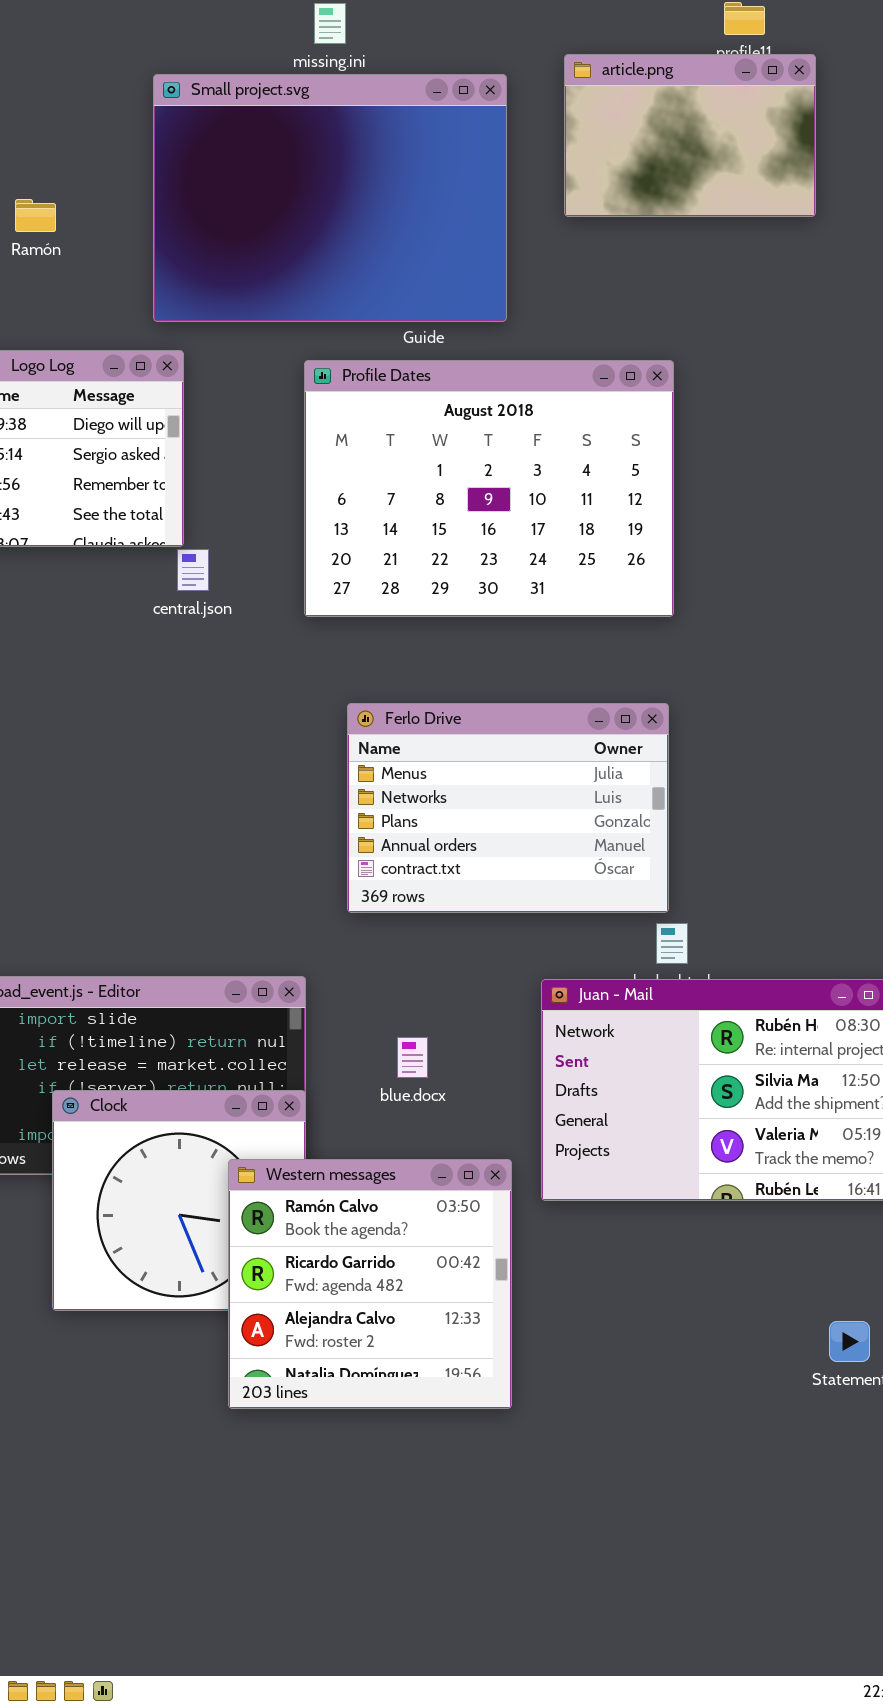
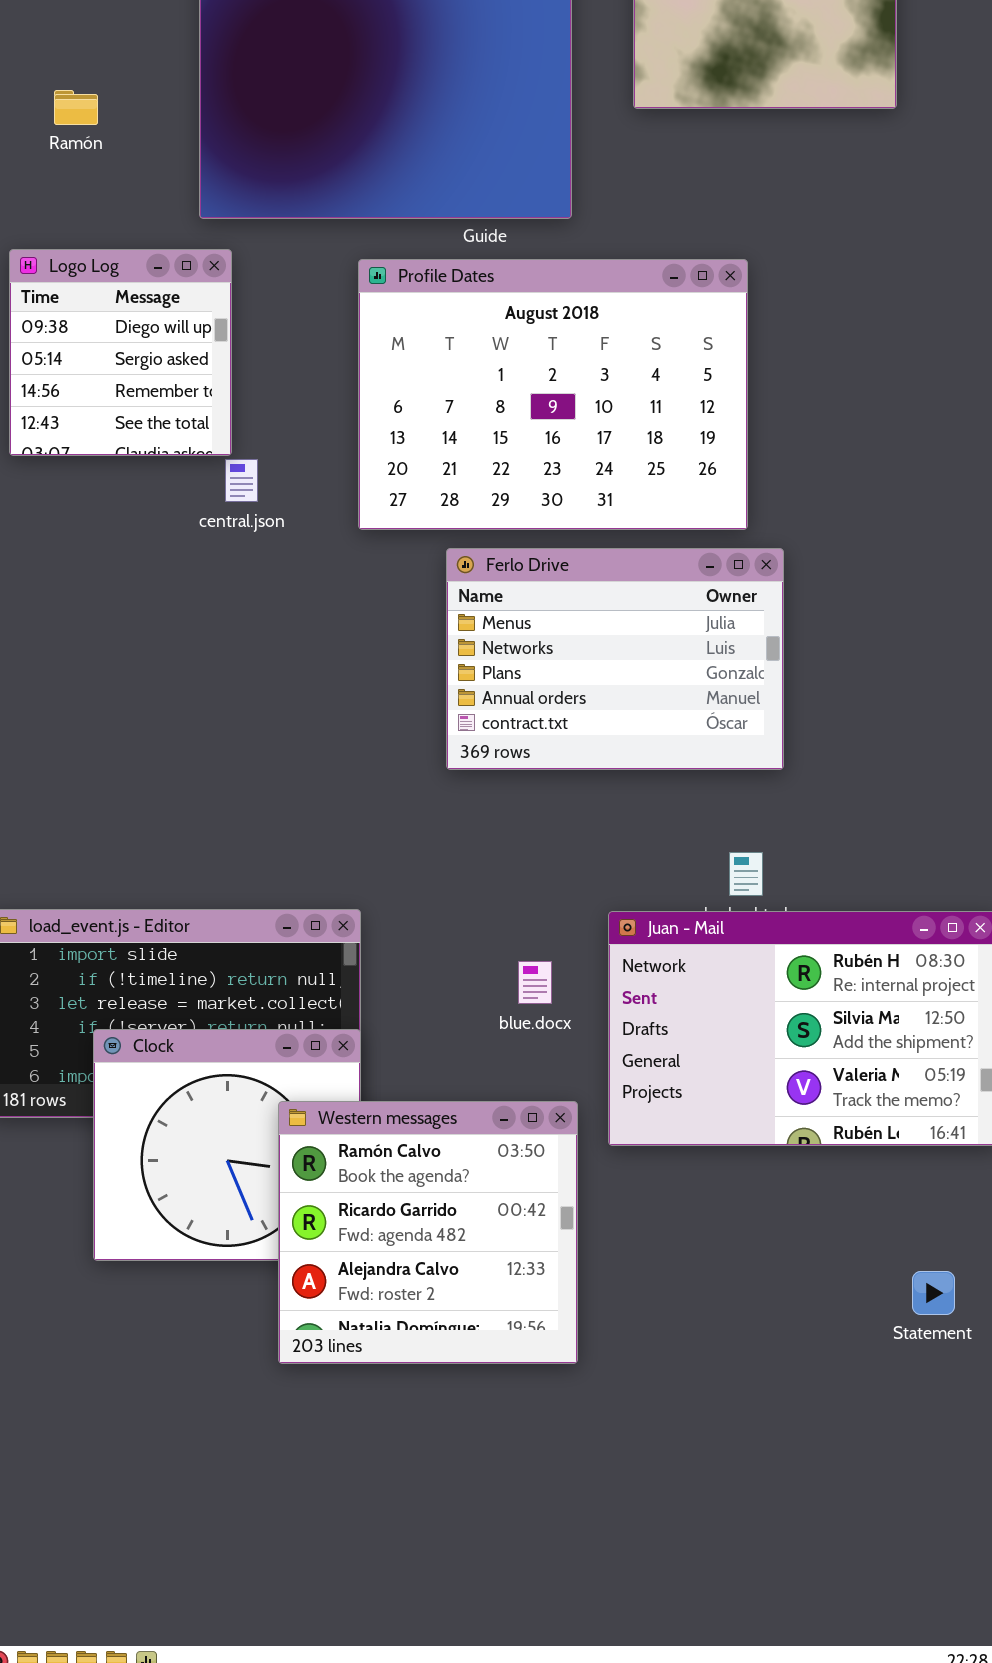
Ferlo Drive: [347,703,669,913] -> [446,548,784,770], moved
blue.docx: [397,1037,428,1078] -> [518,961,552,1004], moved

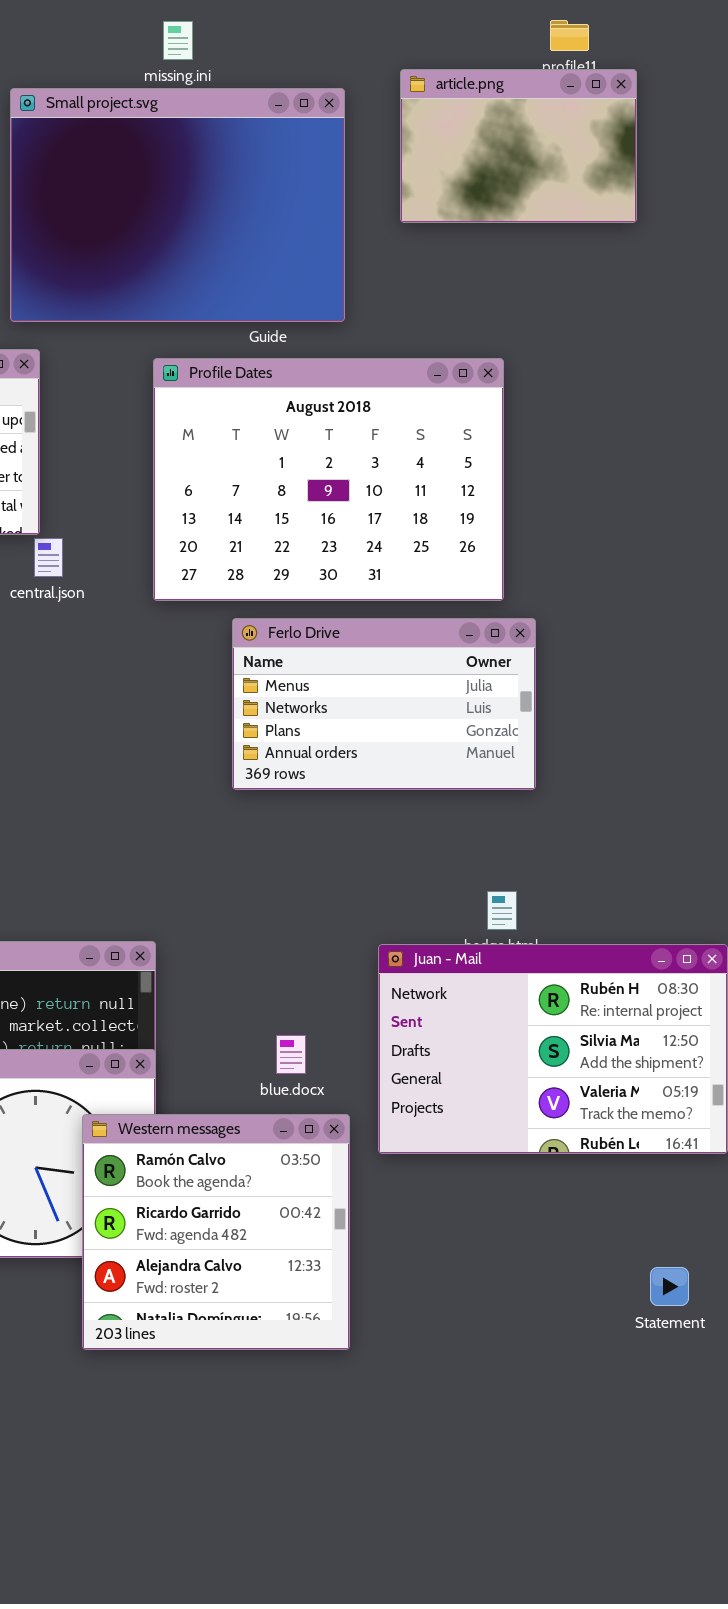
Ferlo Drive: [446,548,784,770] -> [232,618,536,790], resized
blue.docx: [518,961,552,1004] -> [276,1035,306,1074], moved

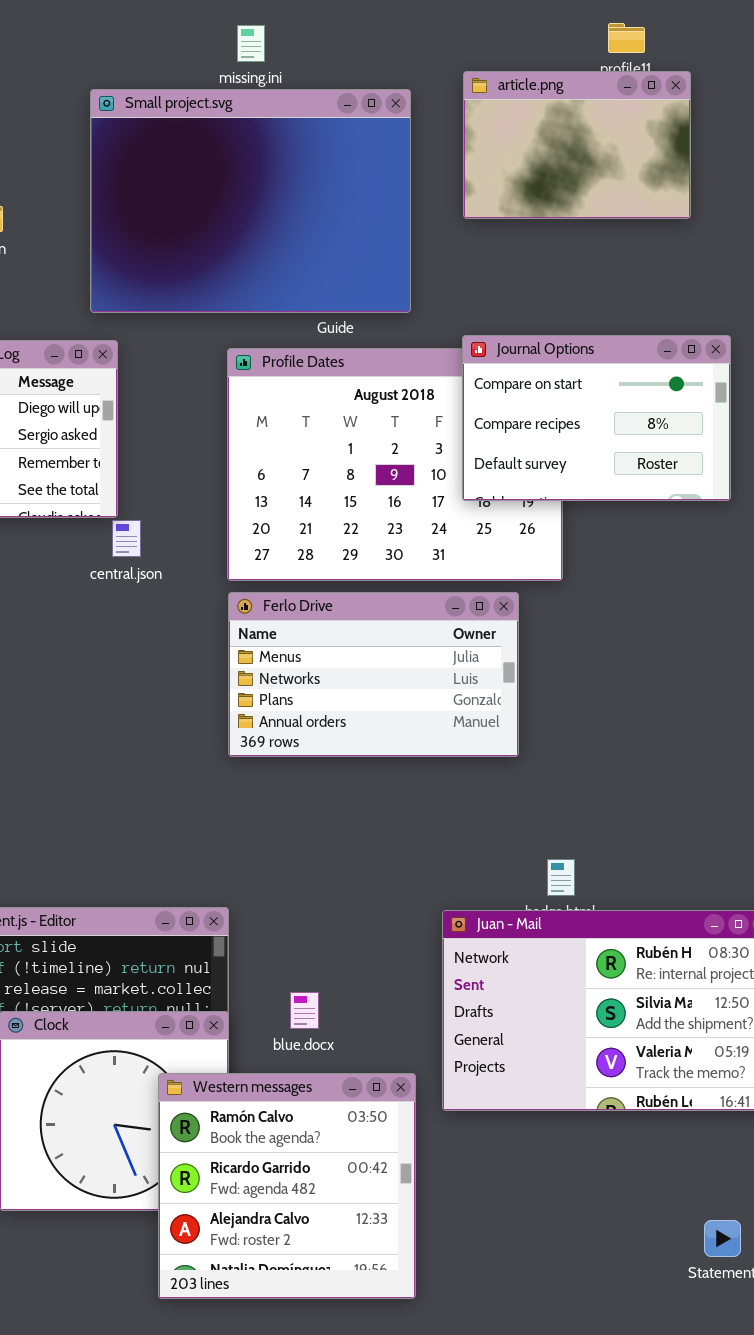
Journal Options: none -> [462,335,731,501], opened
Ferlo Drive: [232,618,536,790] -> [228,592,519,757], moved
blue.docx: [276,1035,306,1074] -> [290,992,319,1029], moved

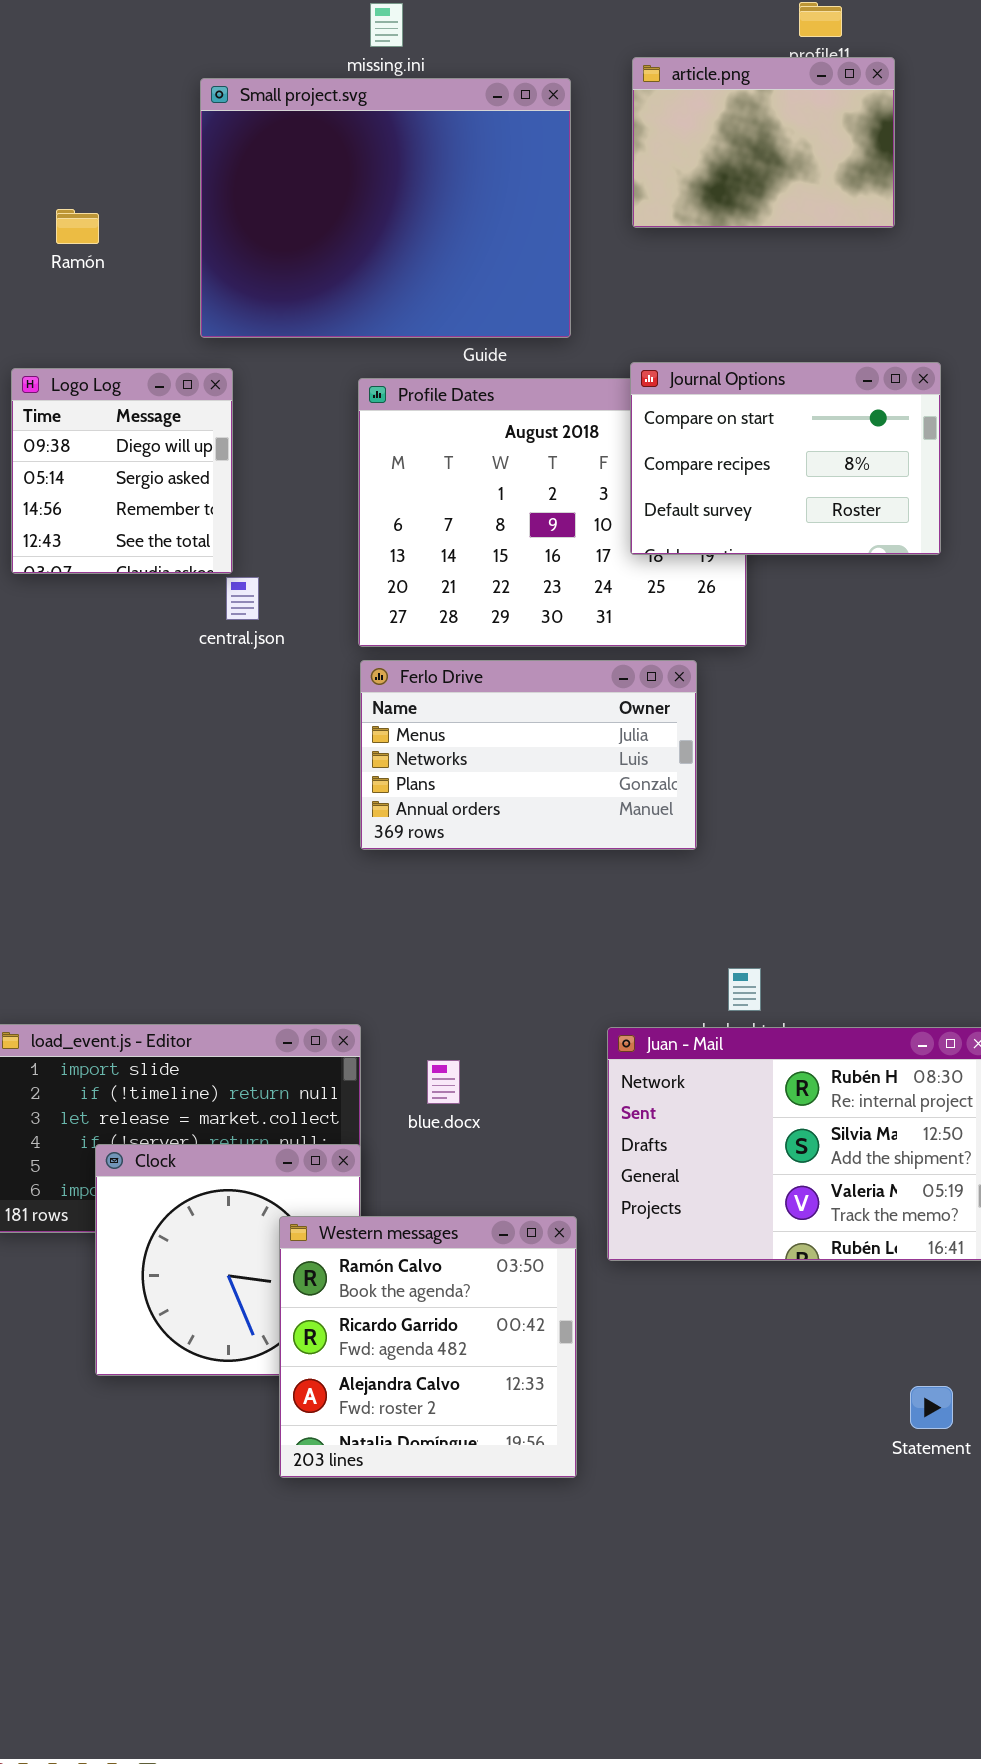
blue.docx: [290,992,319,1029] -> [427,1060,460,1104], moved

